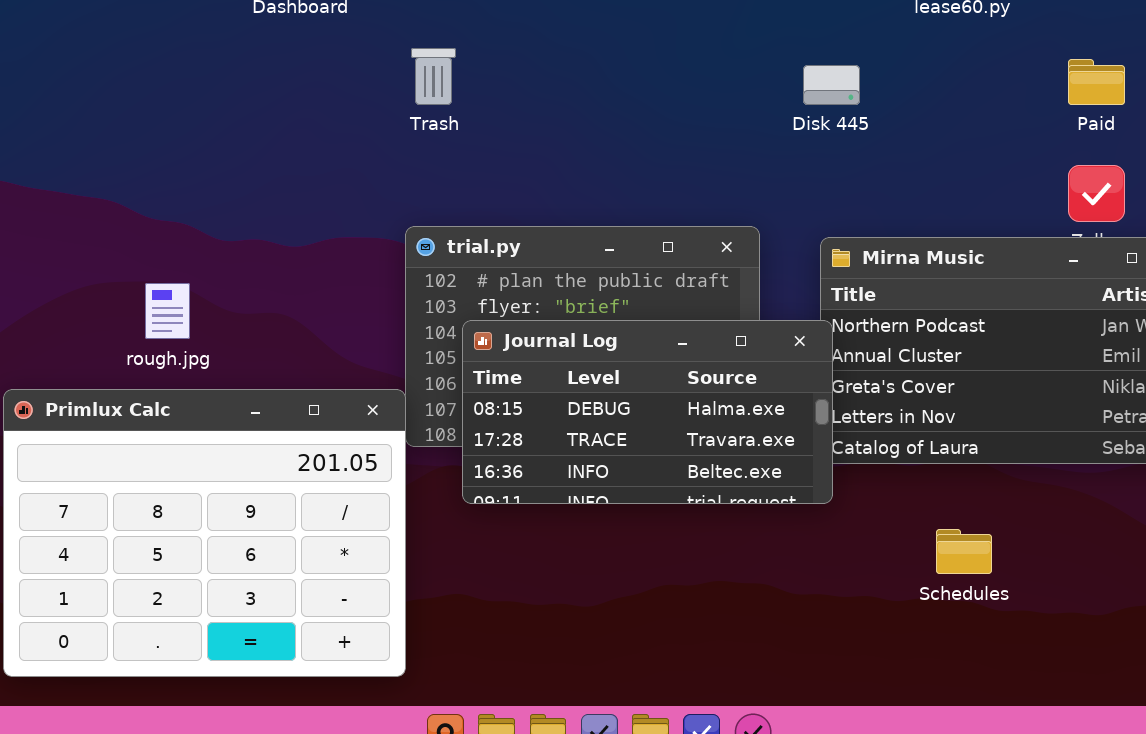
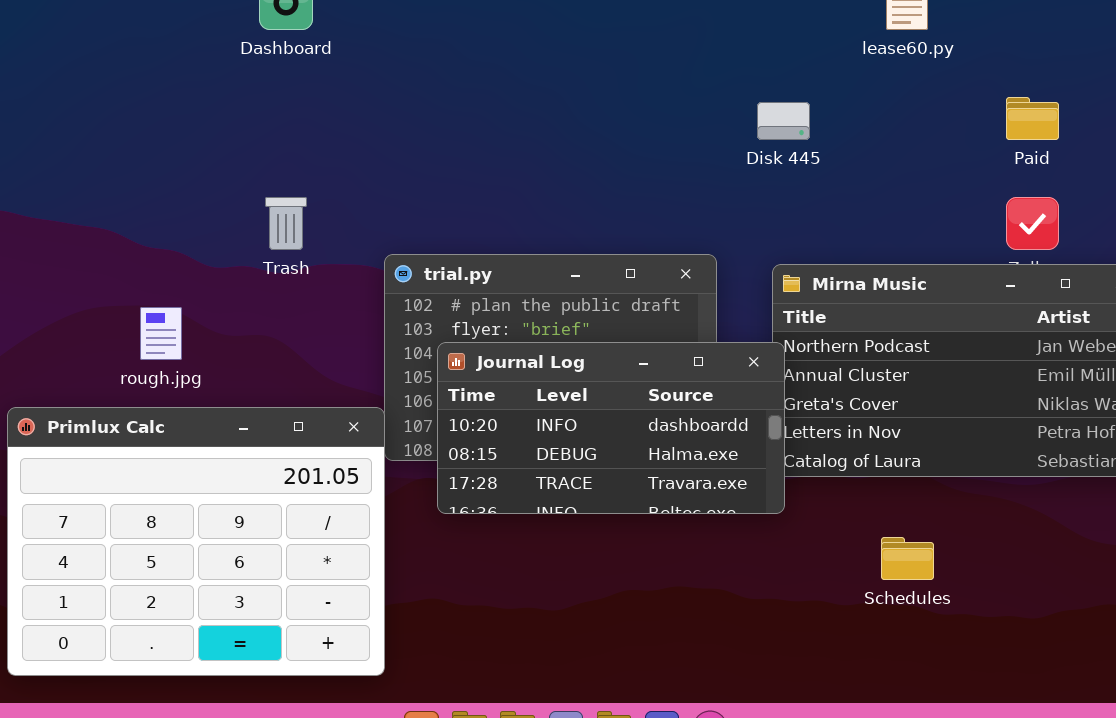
Trash: [411,48,456,105] -> [265,197,307,250], moved
Journal Log: [462,320,833,504] -> [437,342,785,514], scrolled up 1 row

